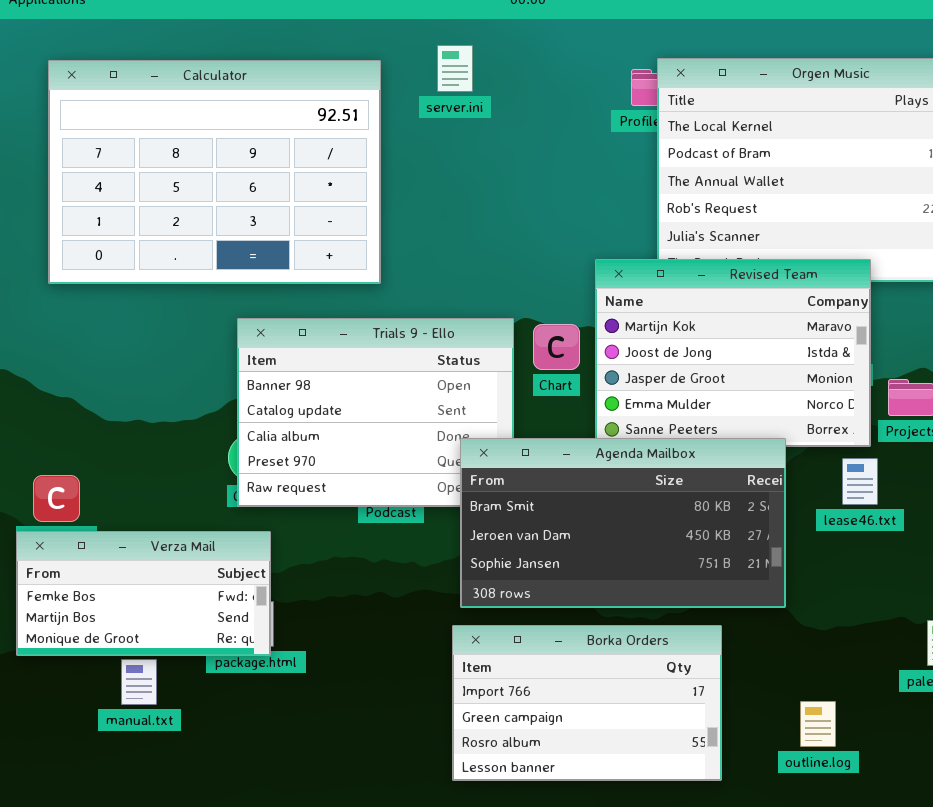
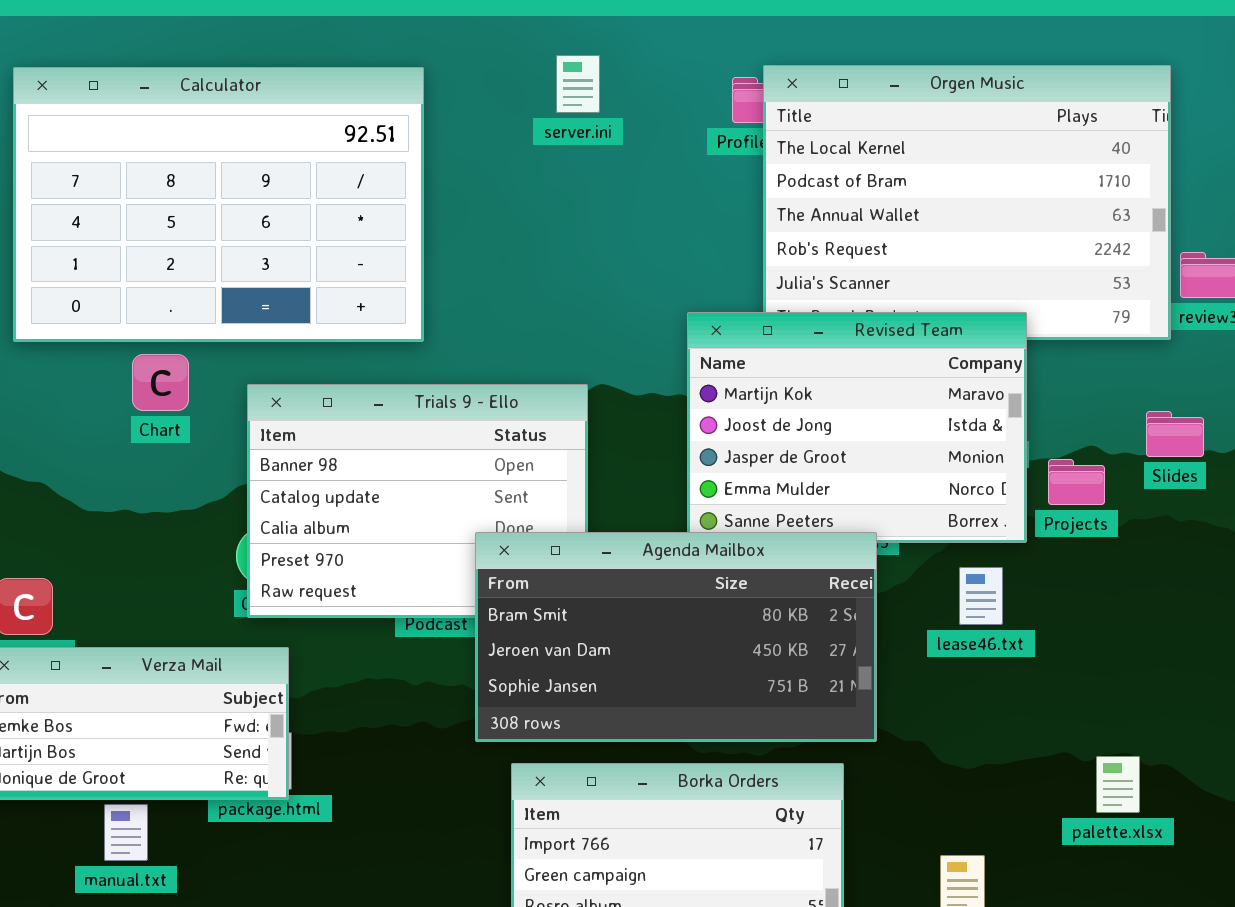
server.ini: [437,45,473,92] -> [556,55,600,113], moved
Chart: [533,324,580,370] -> [132,354,189,411], moved
Agenda Mailbox: [460,438,786,608] -> [475,532,877,742], moved
lease46.txt: [842,458,878,505] -> [959,567,1003,625], moved

